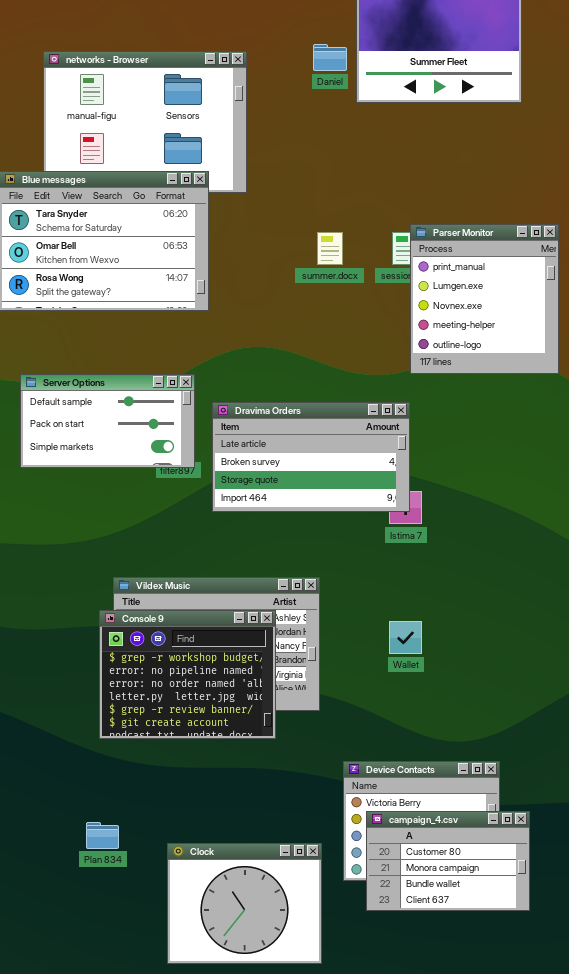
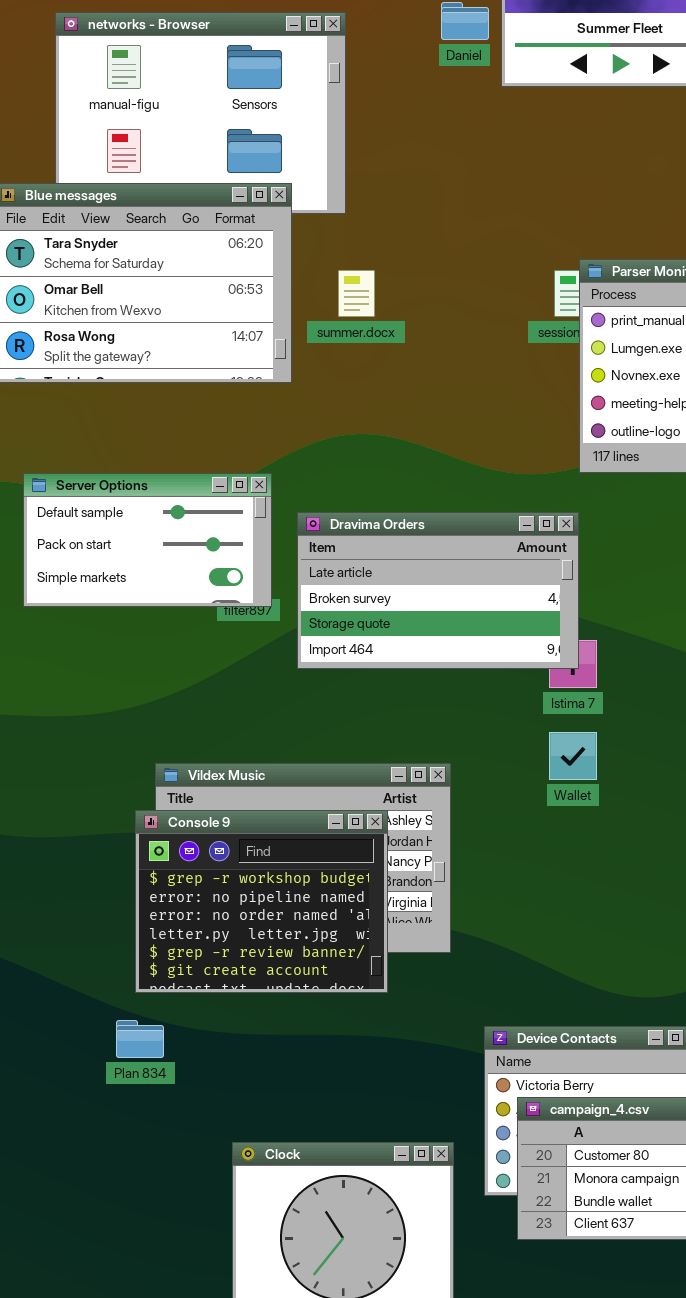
summer.docx: [317,232,343,265] -> [338,270,375,317], moved
Wallet: [389,621,422,654] -> [549,732,597,780], moved
Plan 834: [86,822,119,849] -> [116,1020,164,1058], moved

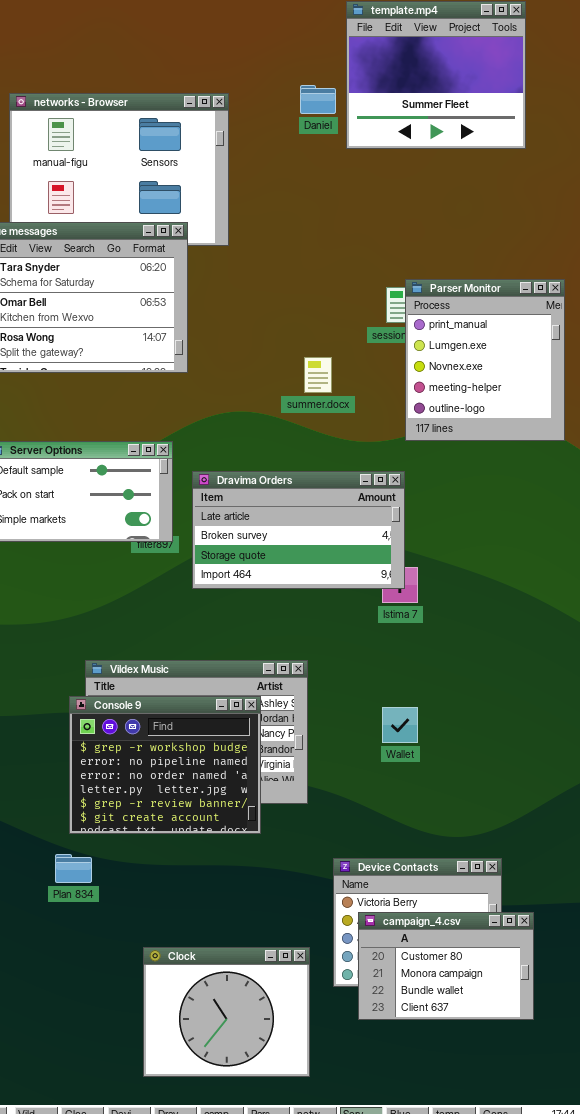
summer.docx: [338,270,375,317] -> [304,357,332,393], moved
Wallet: [549,732,597,780] -> [382,707,418,743], moved

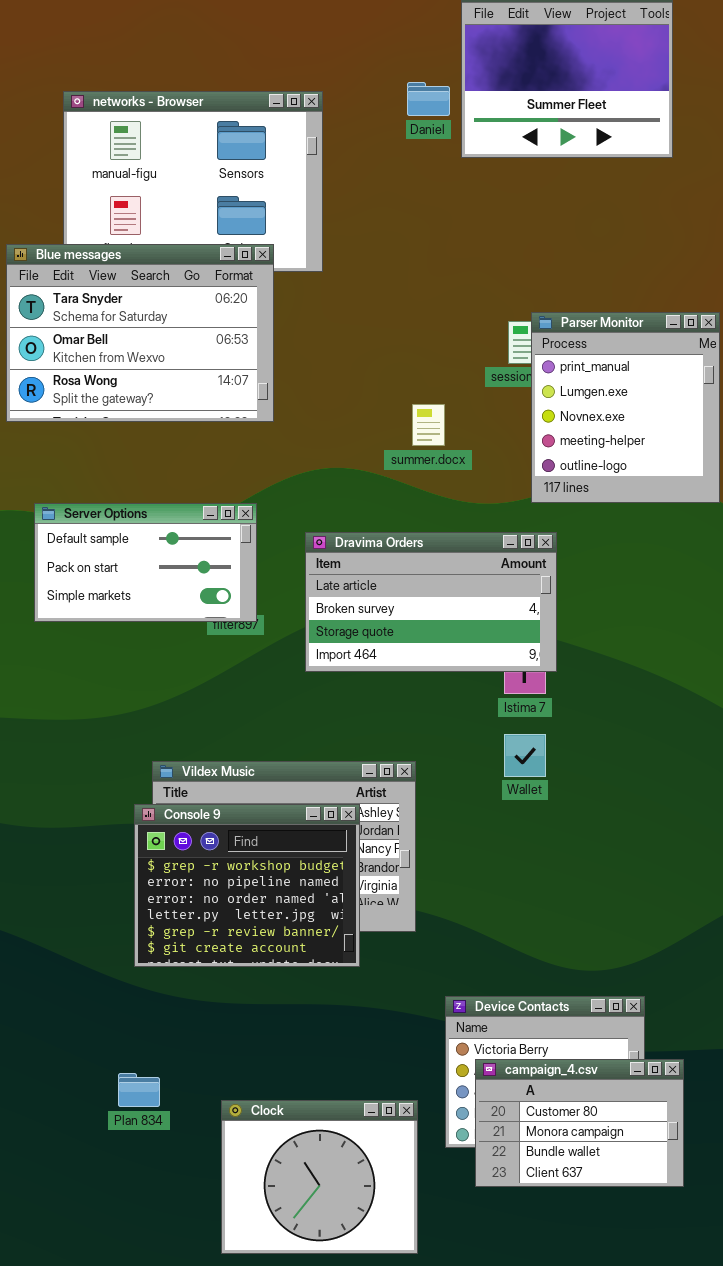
Dravima Orders: [192,471,405,589] -> [305,532,557,672], moved
Wallet: [382,707,418,743] -> [504,734,546,777], moved
Plan 834: [55,854,92,883] -> [118,1073,160,1107], moved

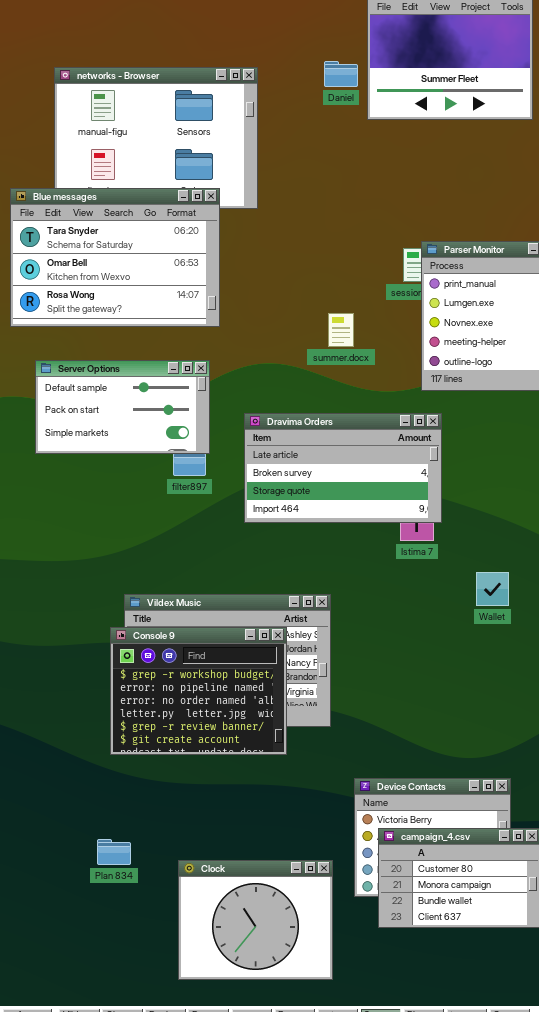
Server Options: [34,503,257,622] -> [35,360,210,454], moved
Wallet: [504,734,546,777] -> [476,572,509,606], moved

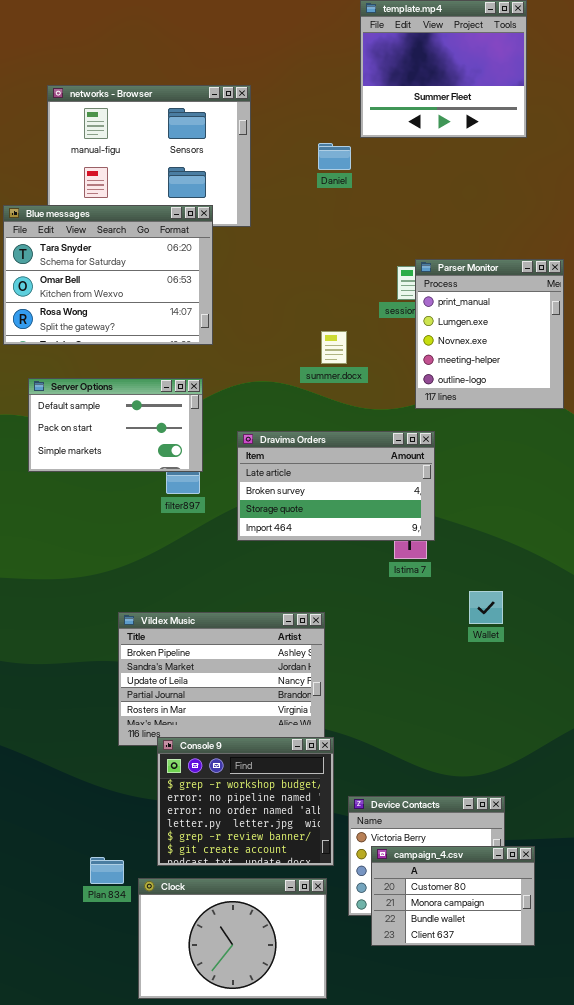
Daniel: [324,61,358,87] -> [318,143,351,170], moved
Console 9: [110,627,287,755] -> [157,737,334,866], moved
Clock: [178,860,333,980] -> [138,878,327,999], resized

